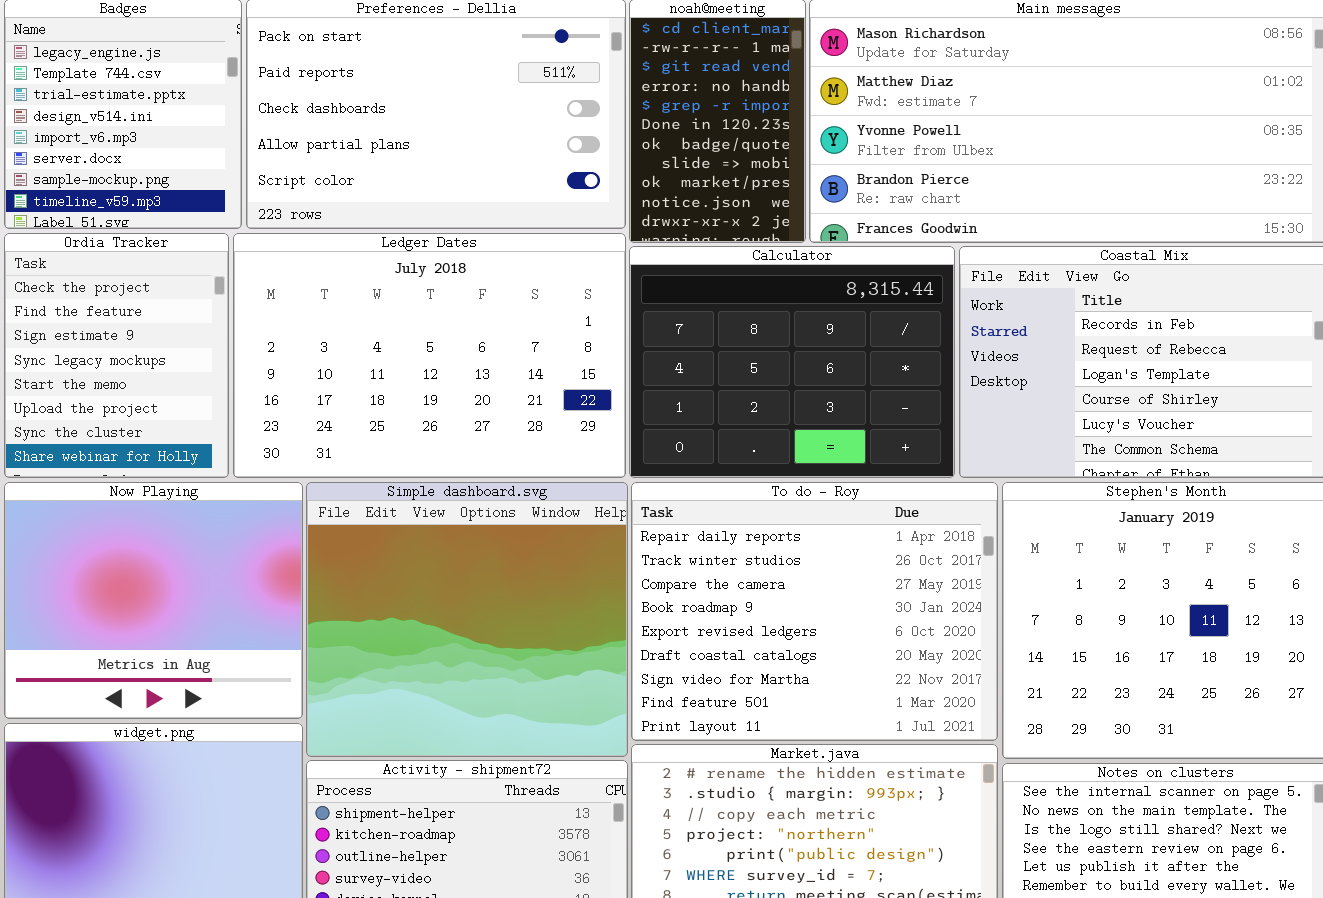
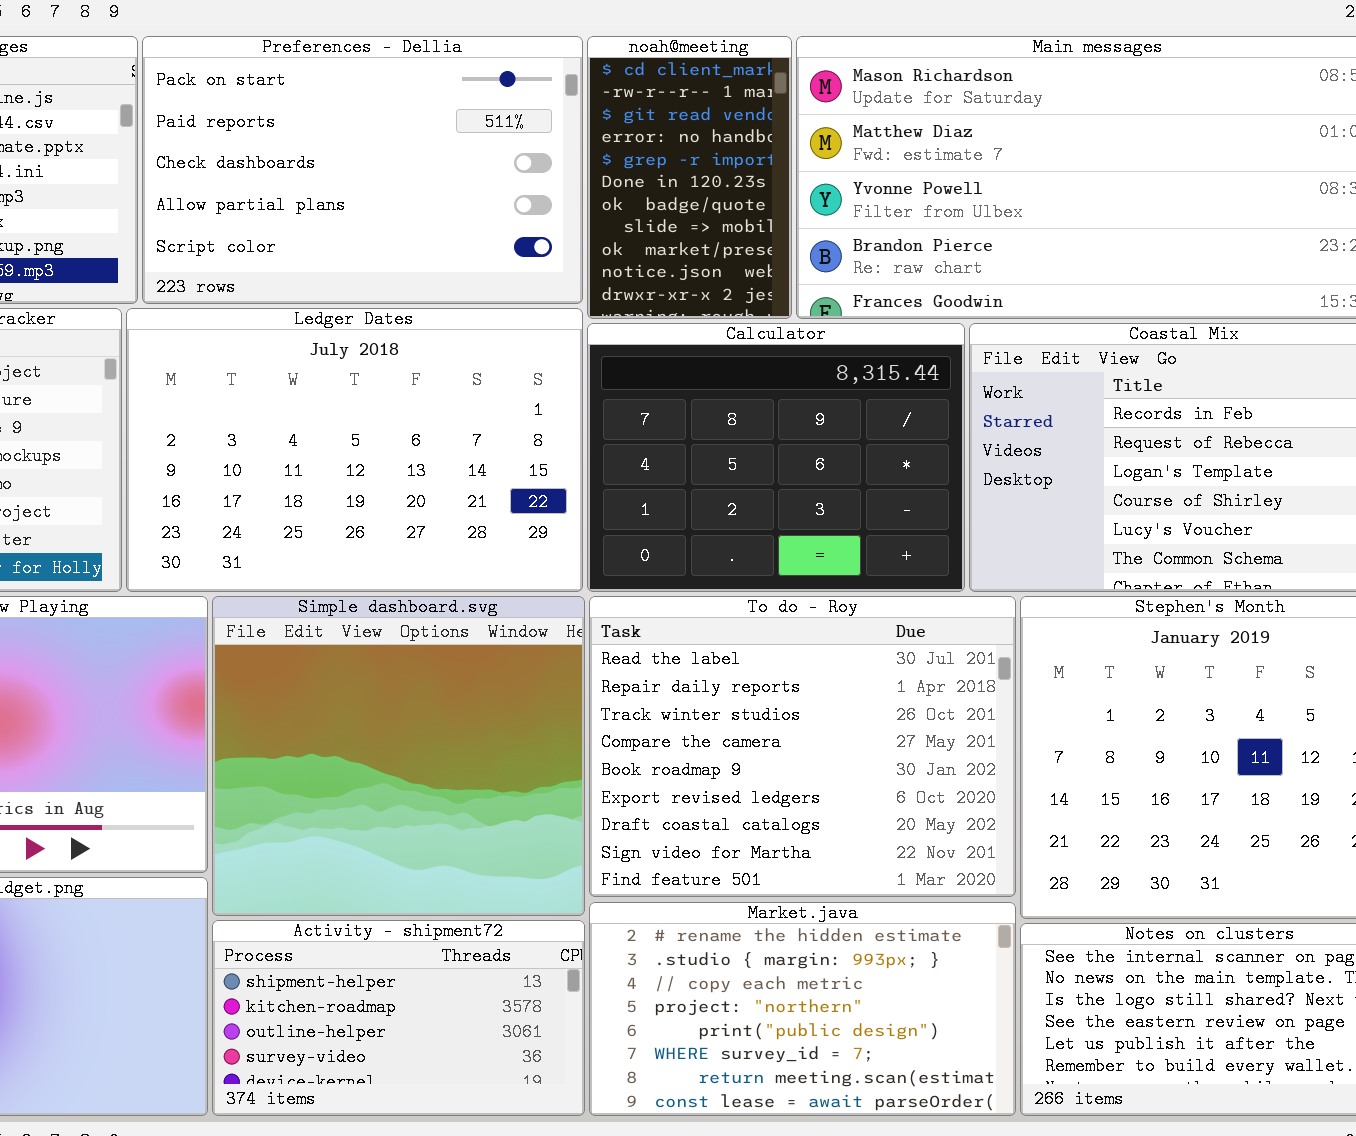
To do - Roy: [631,482,998,741] -> [589,596,1016,897], scrolled up 1 row

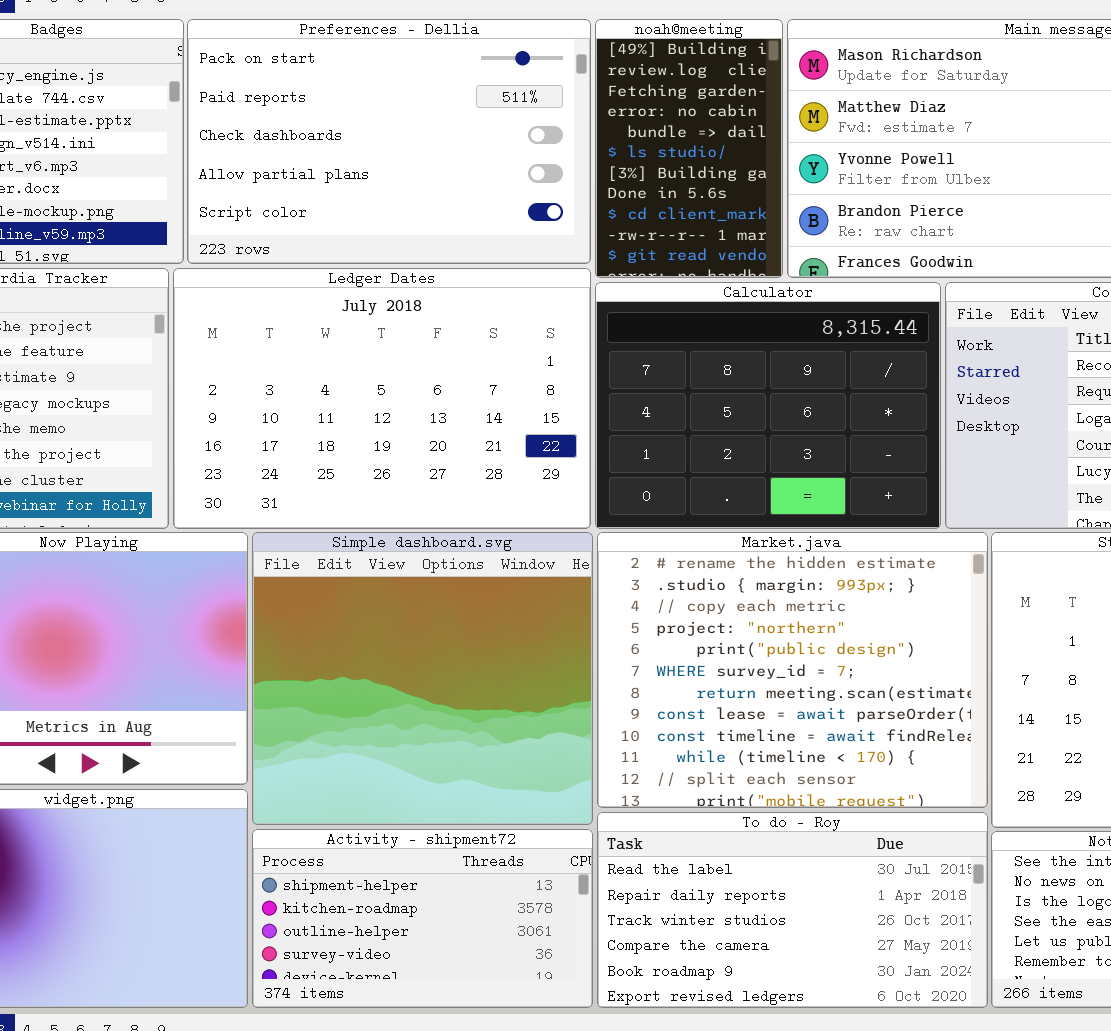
noah@meeting: [587,36,792,319] -> [595,19,783,278], scrolled up 8 rows
To do - Roy: [589,596,1016,897] -> [597,812,988,1008], moved, resized
Market.java: [589,902,1016,1116] -> [597,532,988,808], moved, resized

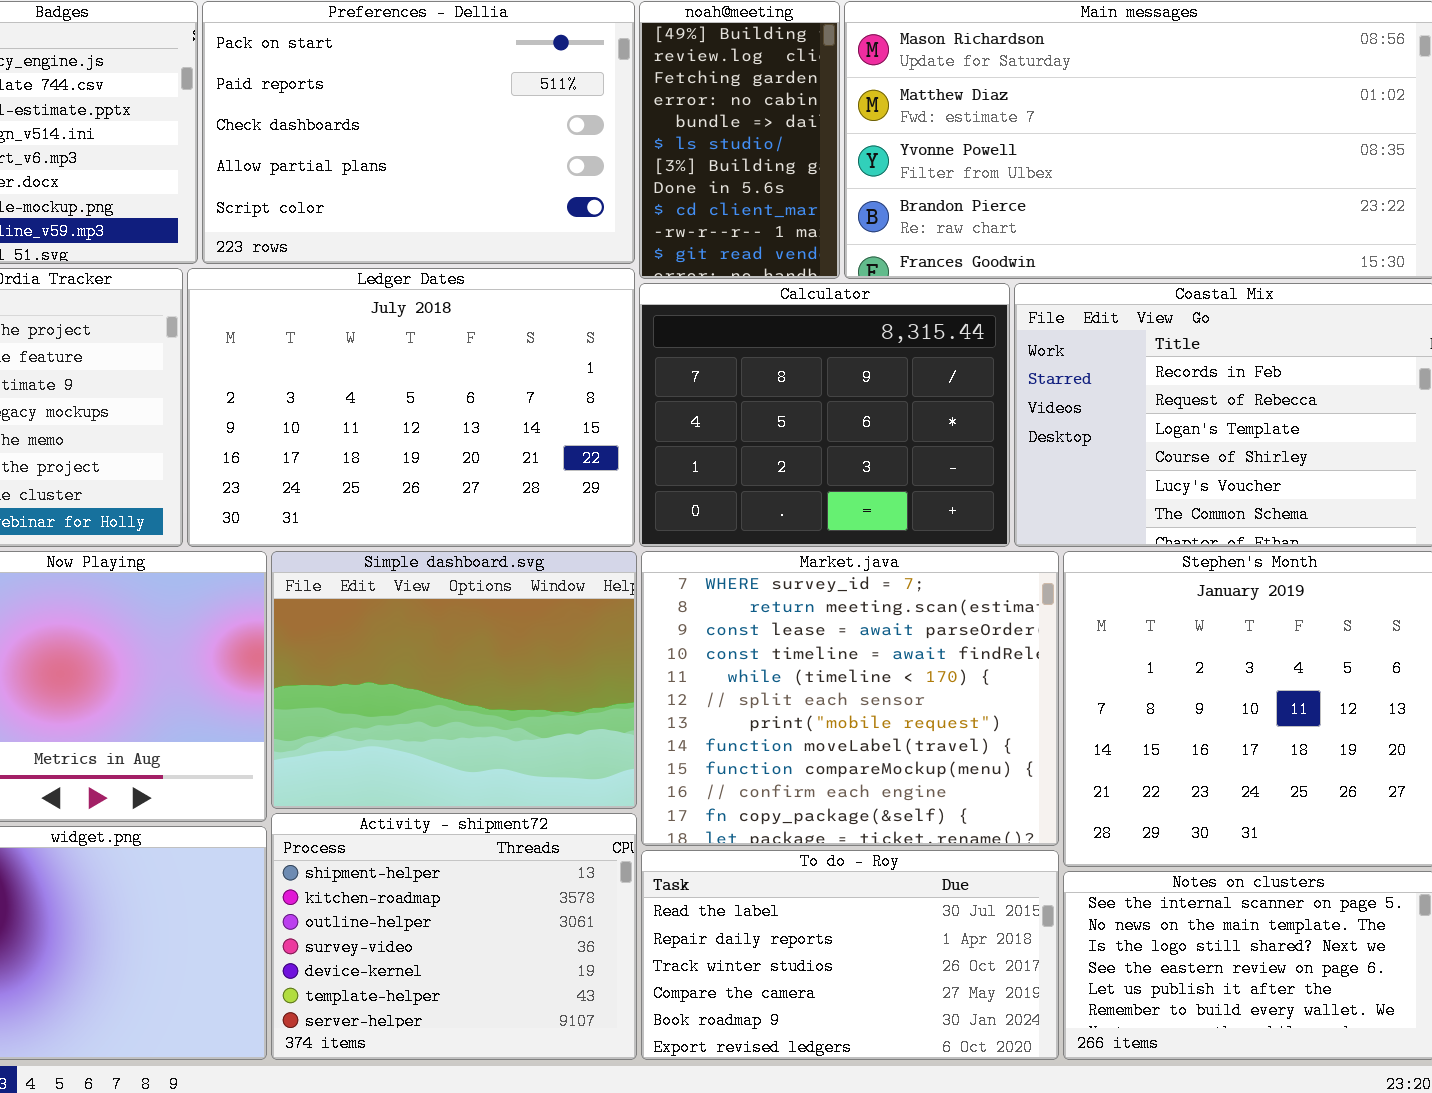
Simple dashboard.svg: [252,532,593,825] -> [271,551,637,809], resized
Market.java: [597,532,988,808] -> [641,551,1059,846], scrolled down 5 rows
Activity - shipment72: [252,829,593,1008] -> [271,813,637,1060], resized

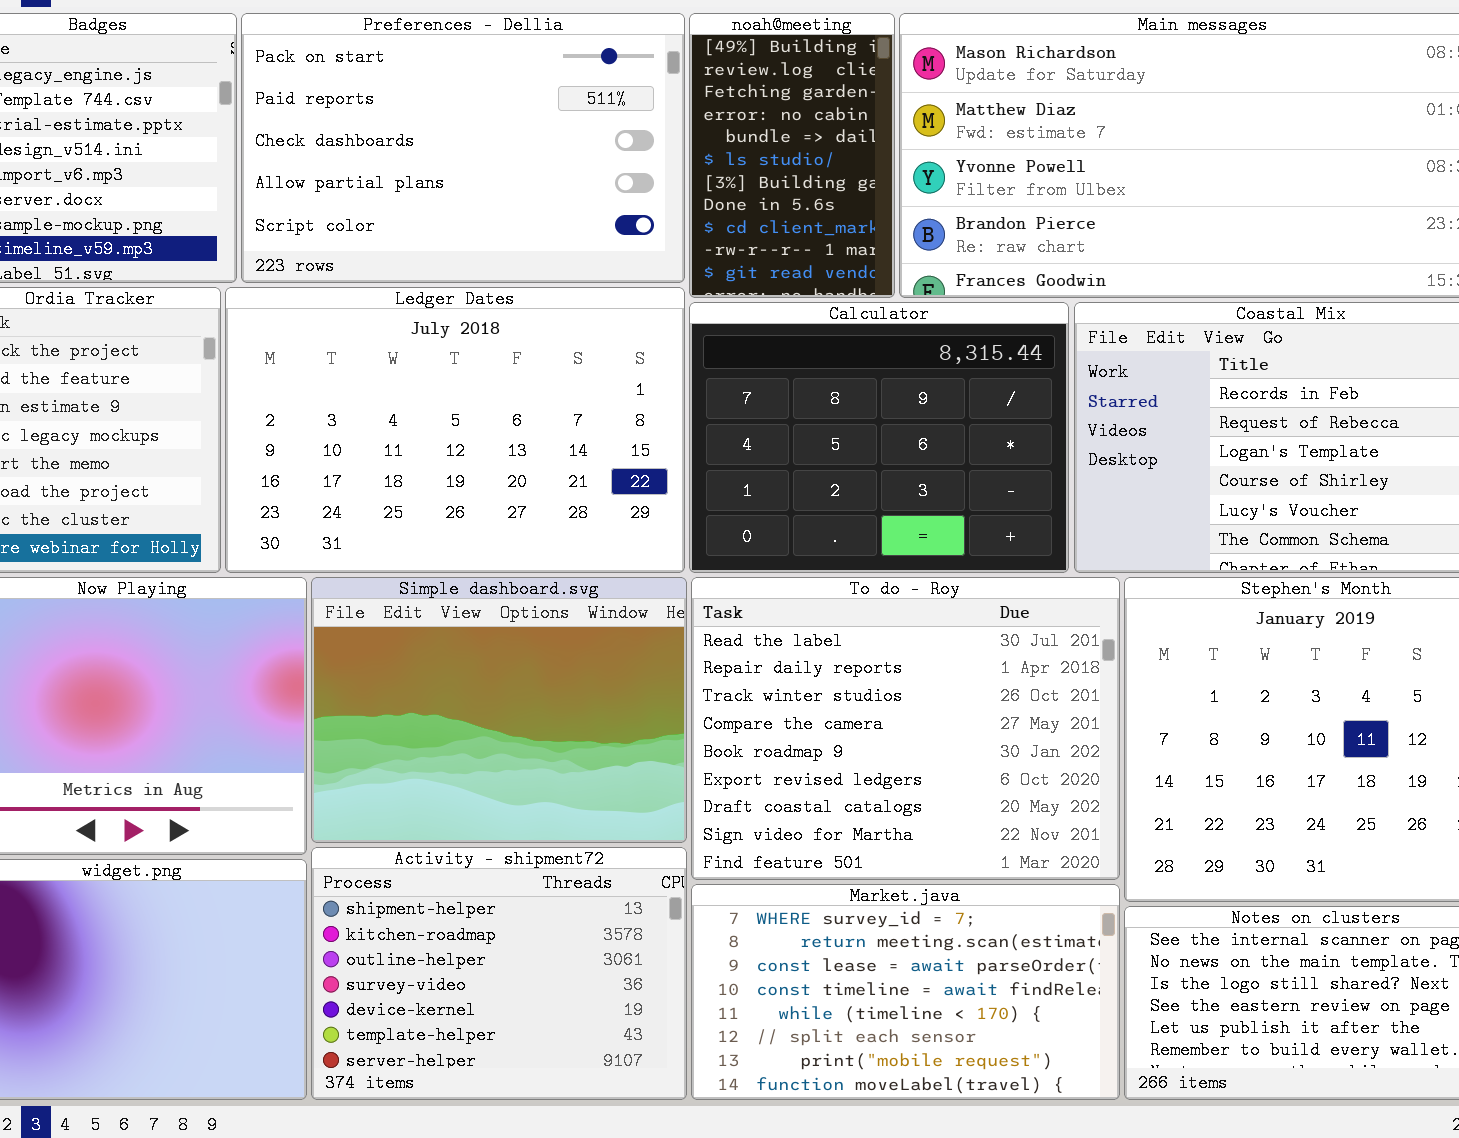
Market.java: [641,551,1059,846] -> [691,884,1120,1100], moved, resized
To do - Roy: [641,850,1059,1060] -> [691,577,1120,880], moved, resized

